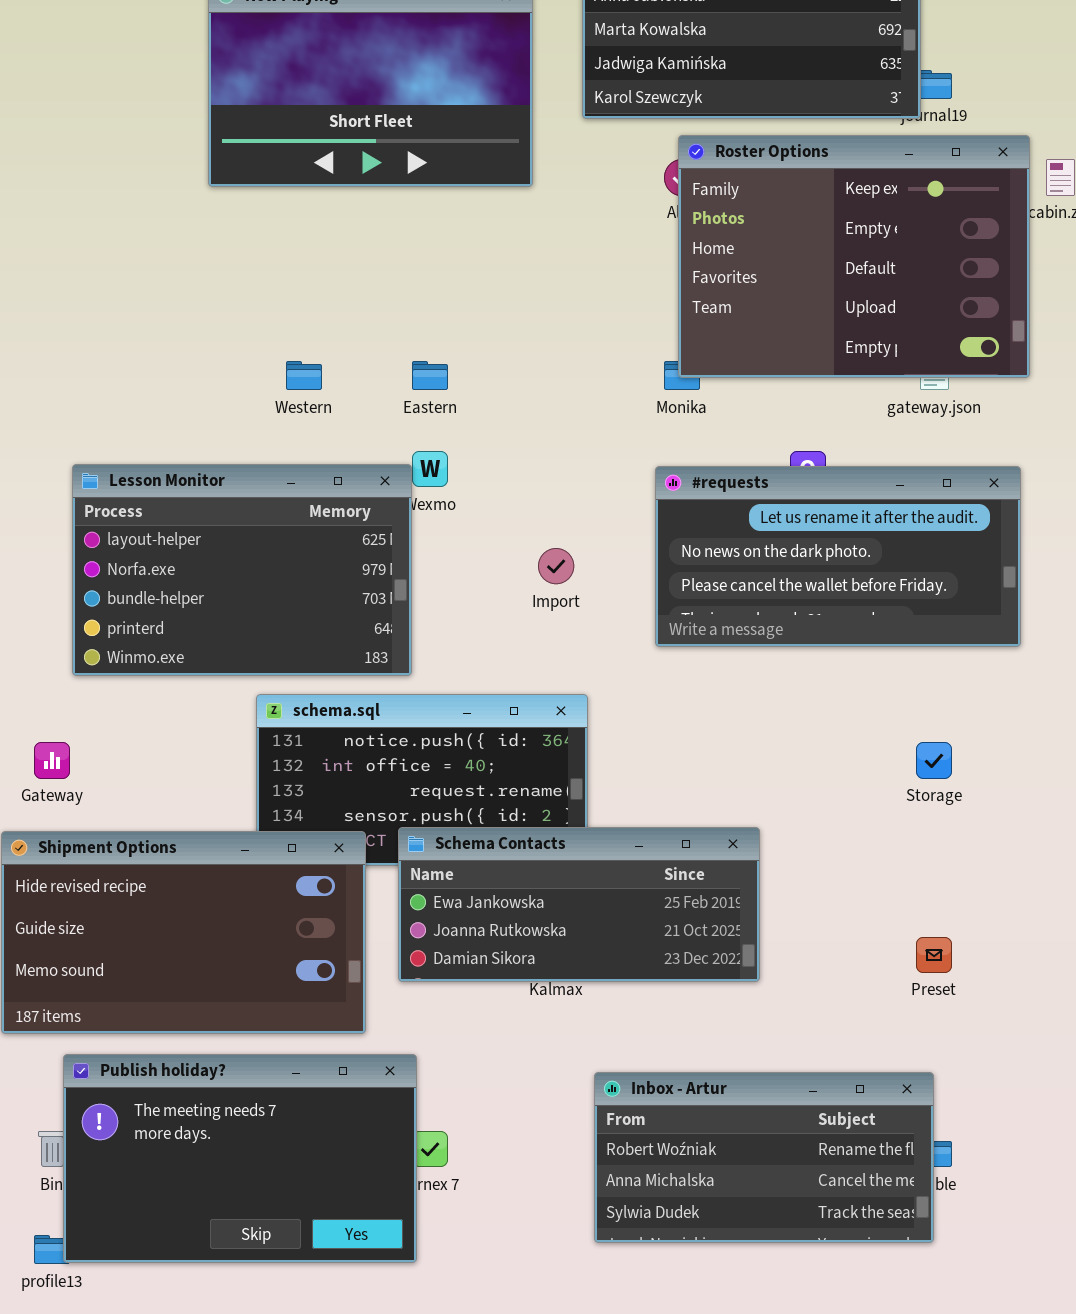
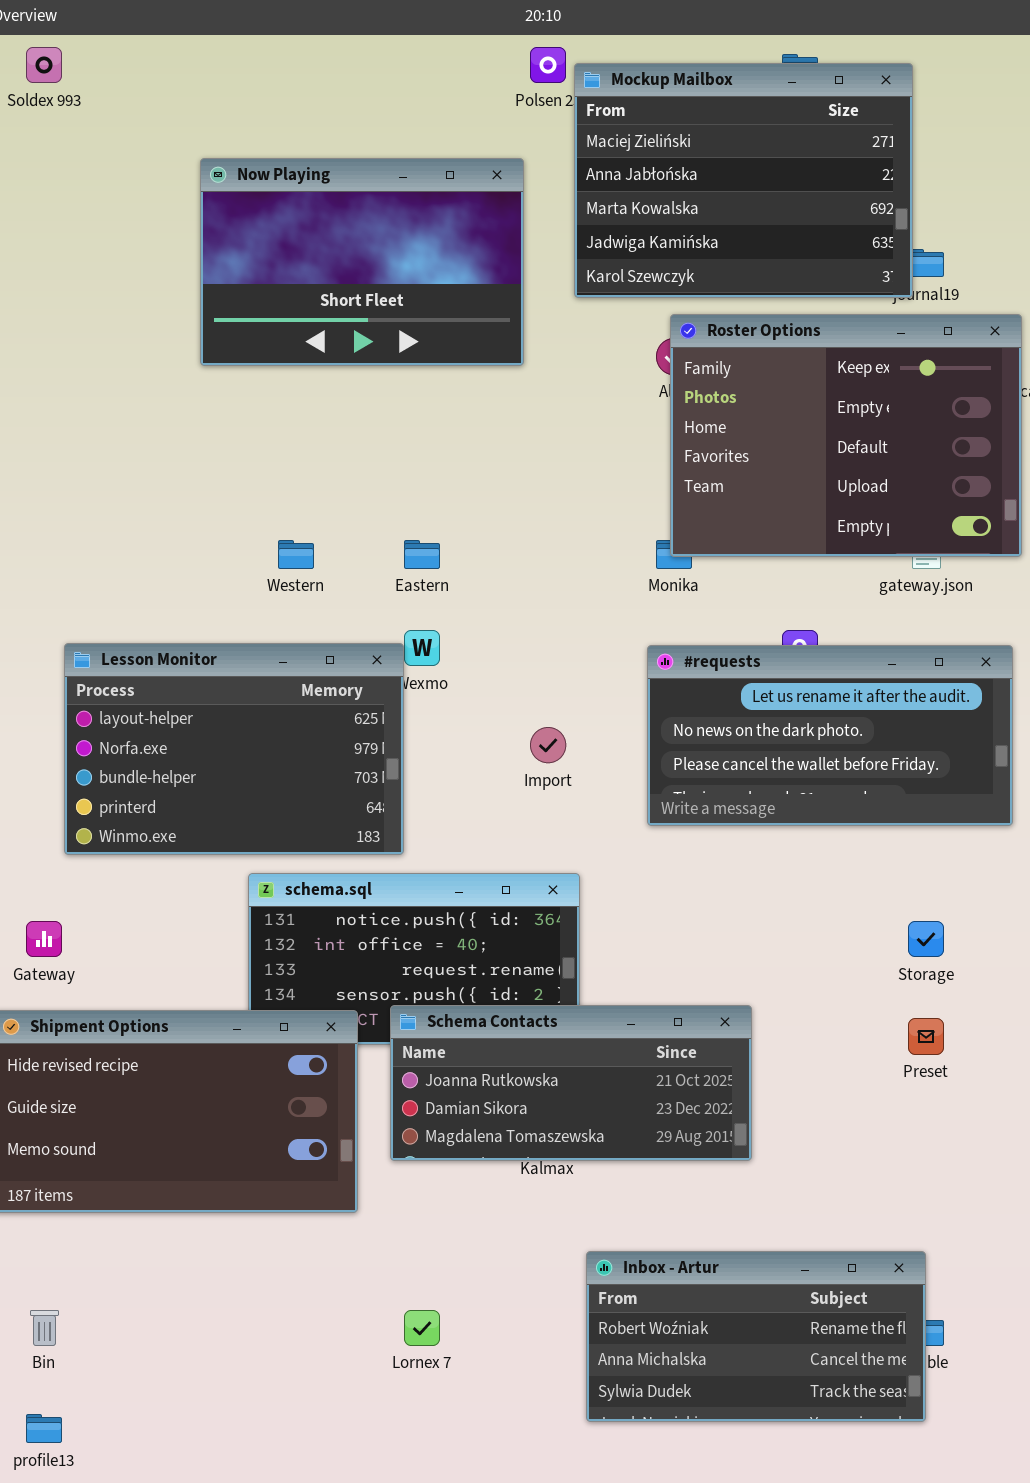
Schema Contacts: [398,827,760,982] -> [390,1005,752,1161], scrolled down 1 row
Preset: [916,937,952,973] -> [908,1018,944,1055], moved
Publish holiday?: [63,1054,417,1263] -> none, closed

